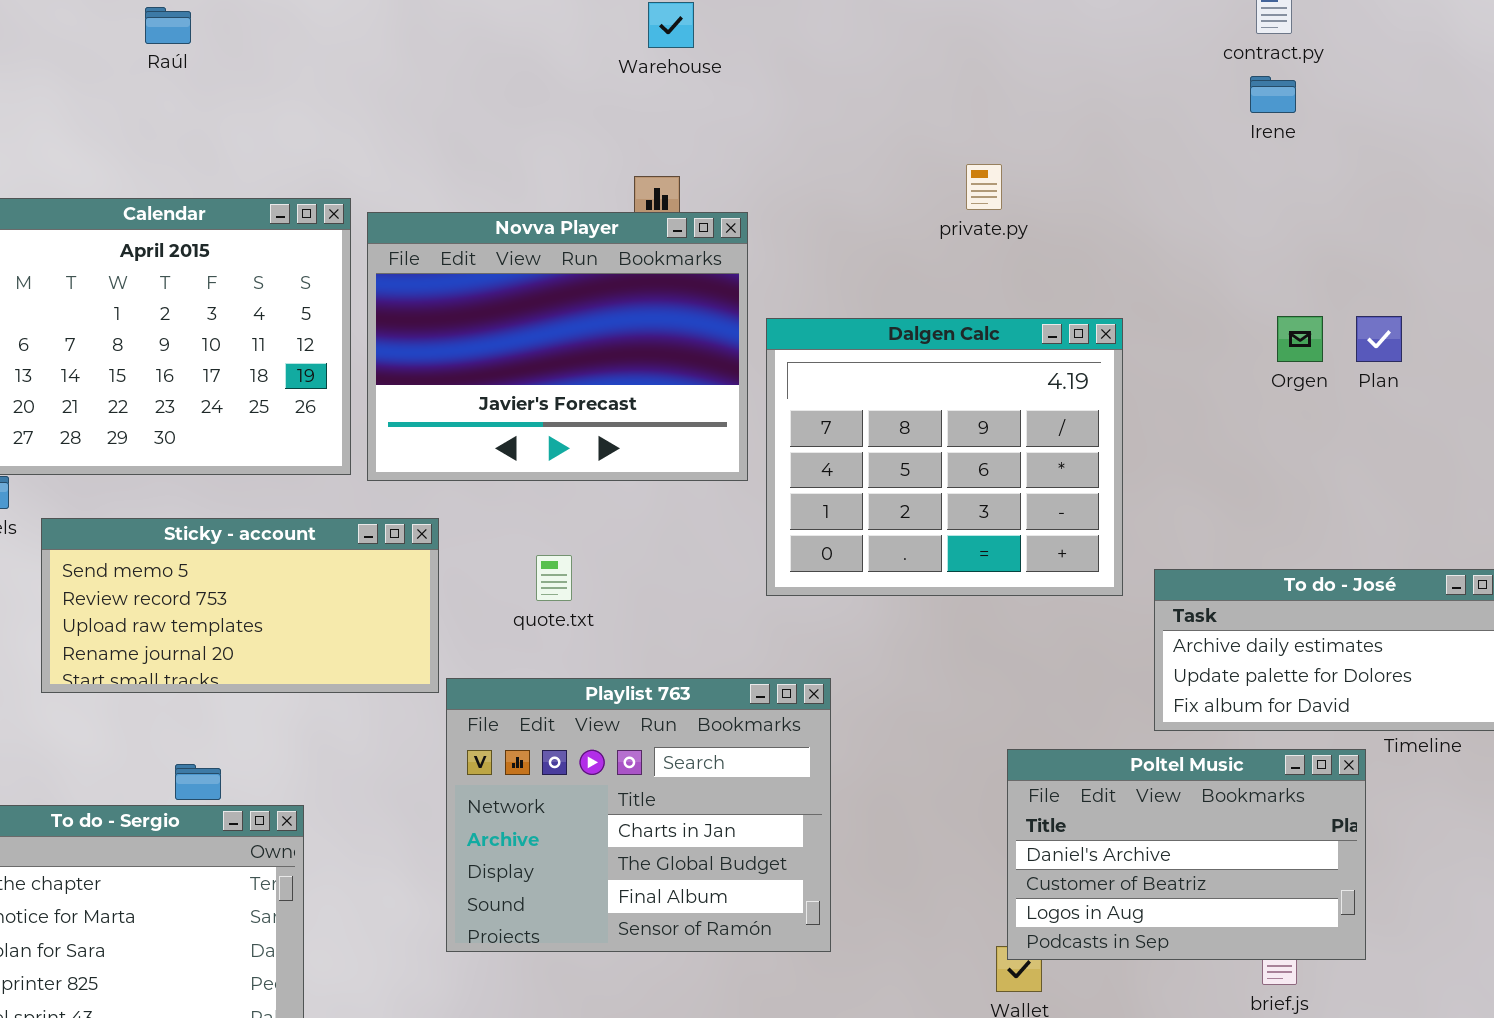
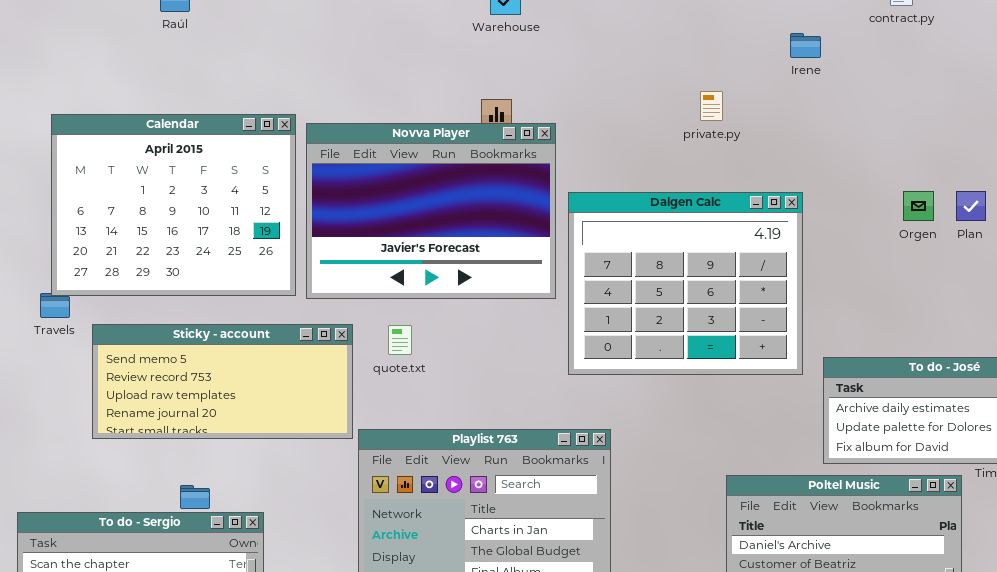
Irene: [1250,76,1296,113] -> [790,33,821,58], moved
quote.txt: [536,555,572,601] -> [388,325,412,355], moved

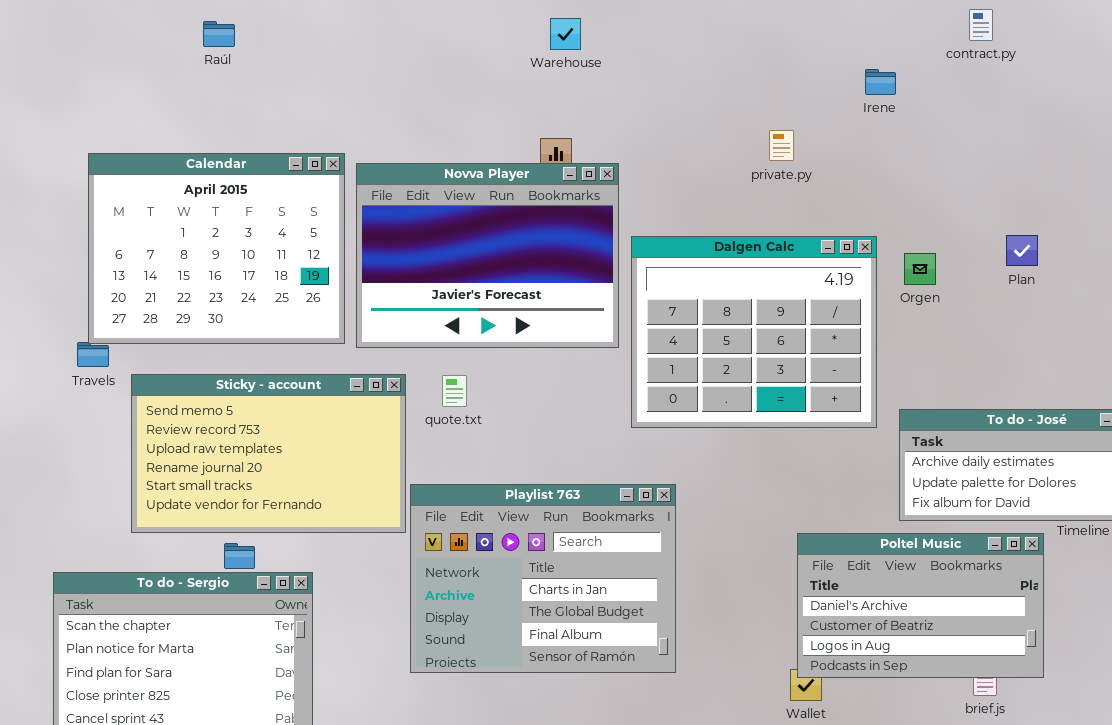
Orgen: [903,191,934,221] -> [904,253,936,285], moved
Plan: [956,191,986,221] -> [1006,235,1038,266], moved
Sticky - account: [92,324,353,439] -> [131,374,406,533], resized

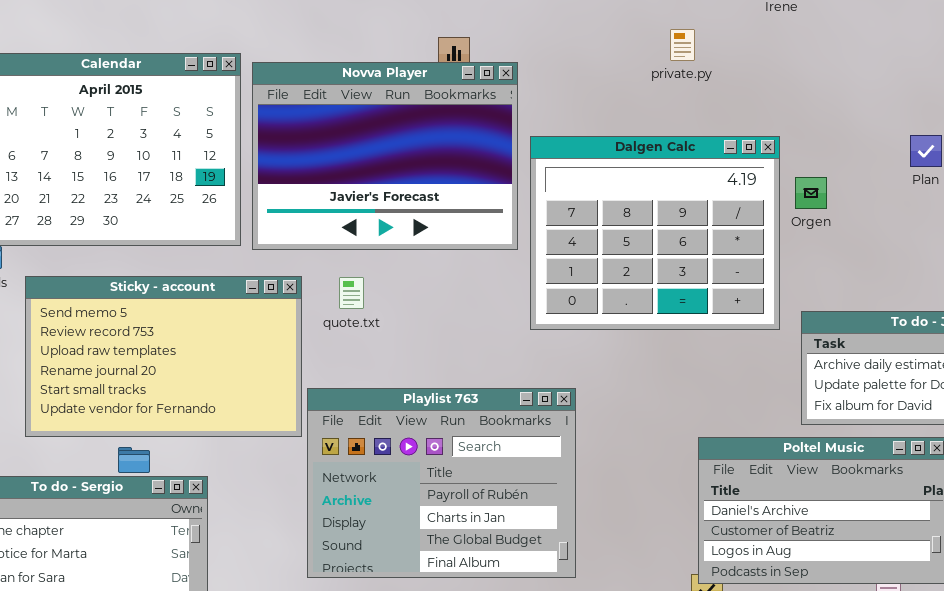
Orgen: [904,253,936,285] -> [795,177,827,209], moved
Playlist 763: [410,484,676,673] -> [307,388,576,578], scrolled up 1 row

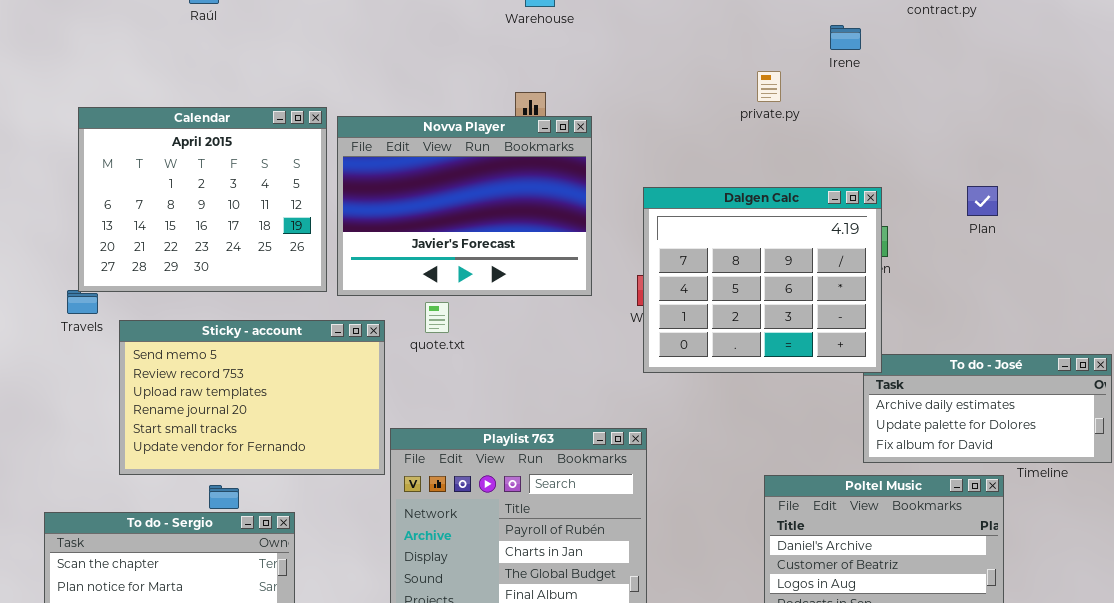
private.py: [670,29,695,61] -> [757,71,781,102], moved
Dalgen Calc: [530,136,780,330] -> [643,187,882,373], moved
quote.txt: [339,277,364,309] -> [425,302,449,333], moved

